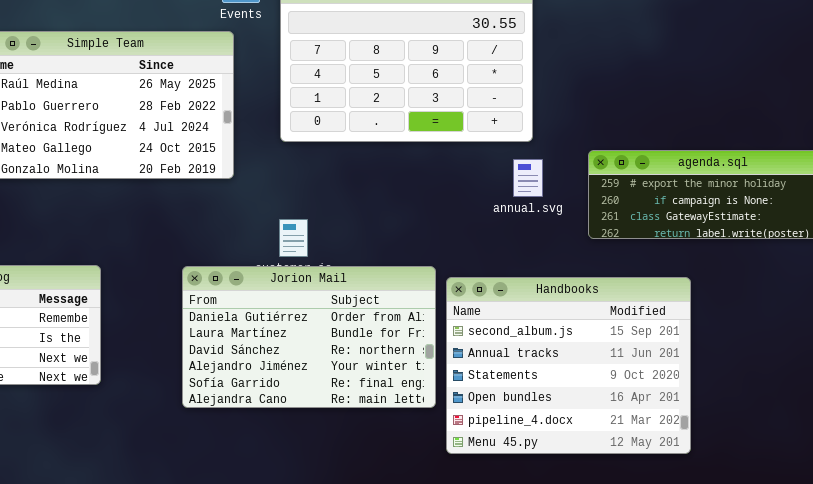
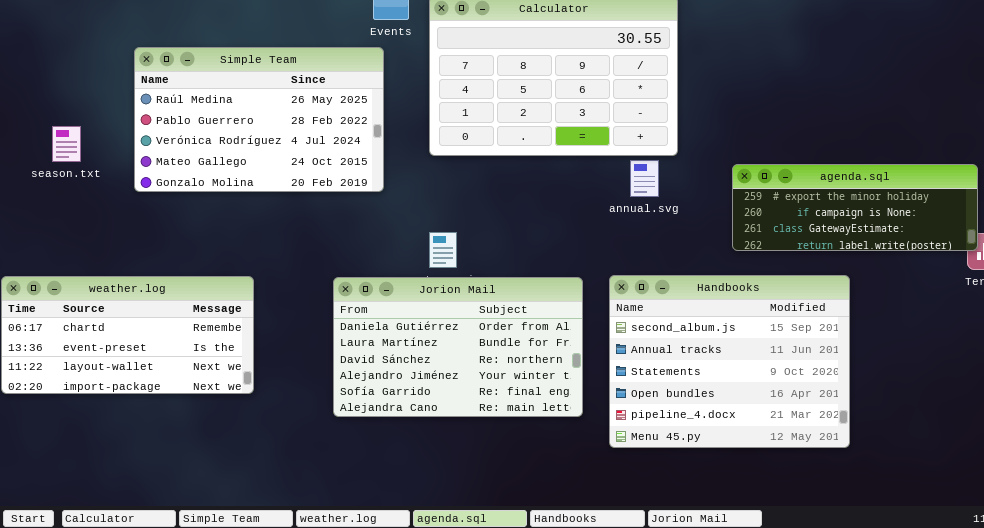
annual.svg: [513,159,543,197] -> [630,160,659,197], moved
Handbooks: [446,277,691,454] -> [609,275,850,448], moved

